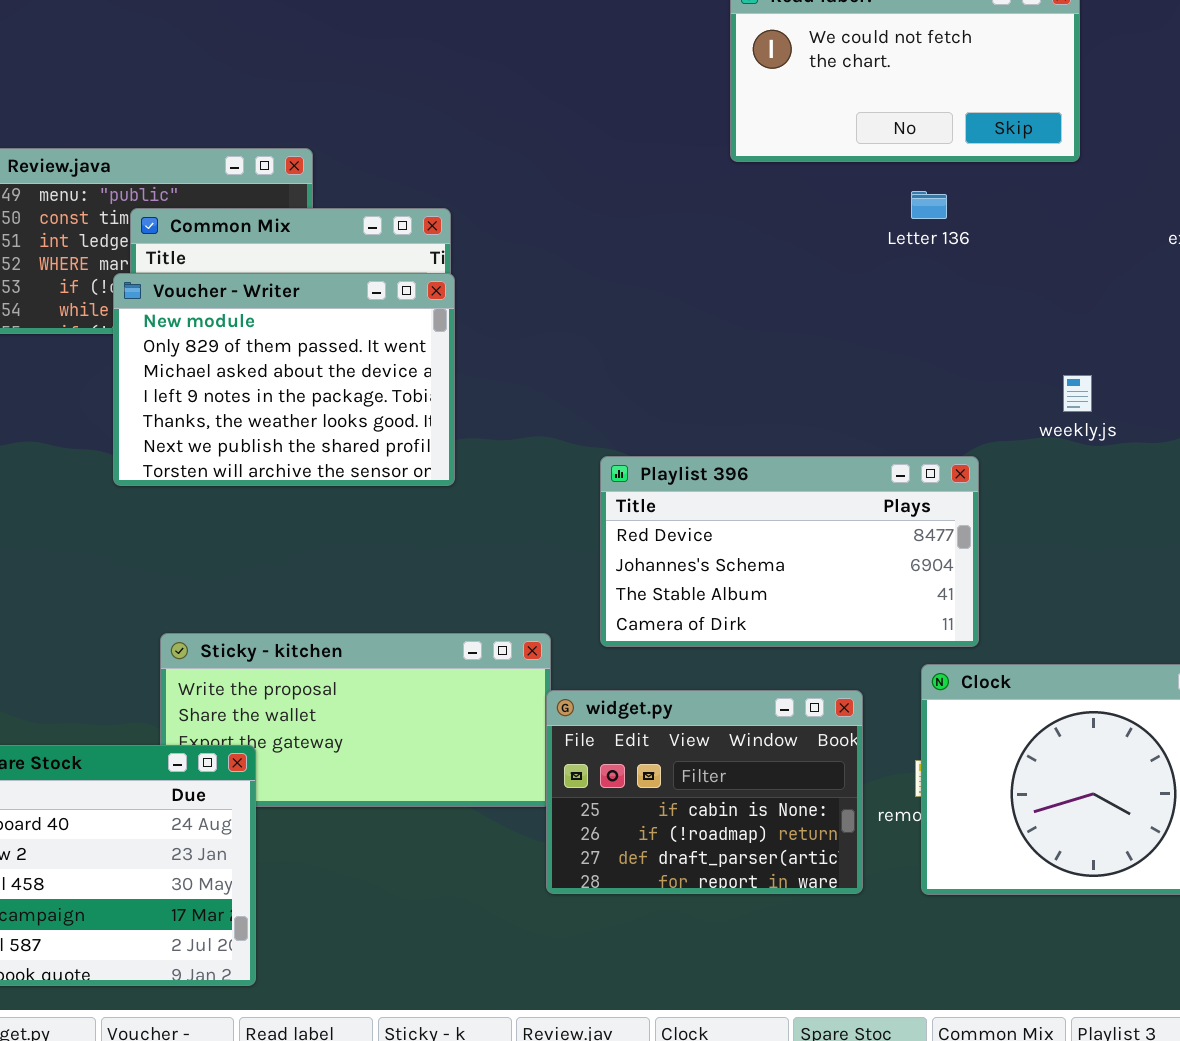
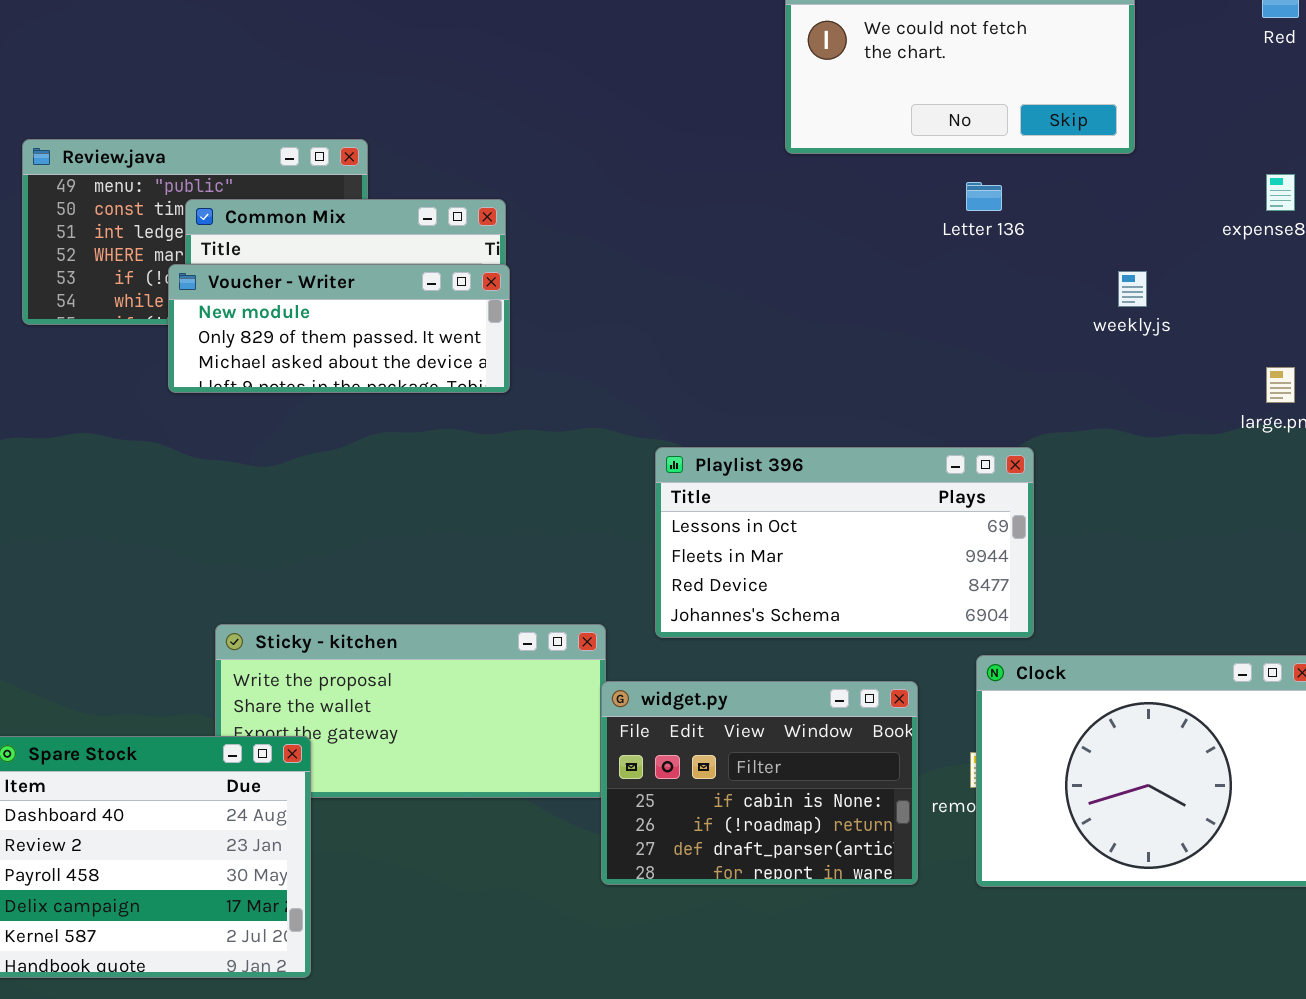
Voucher - Writer: [113,273,455,486] -> [168,264,510,393], resized
weekly.js: [1063,375,1092,412] -> [1118,271,1147,307], moved
Playlist 396: [600,456,979,647] -> [655,447,1034,638], scrolled up 2 rows

